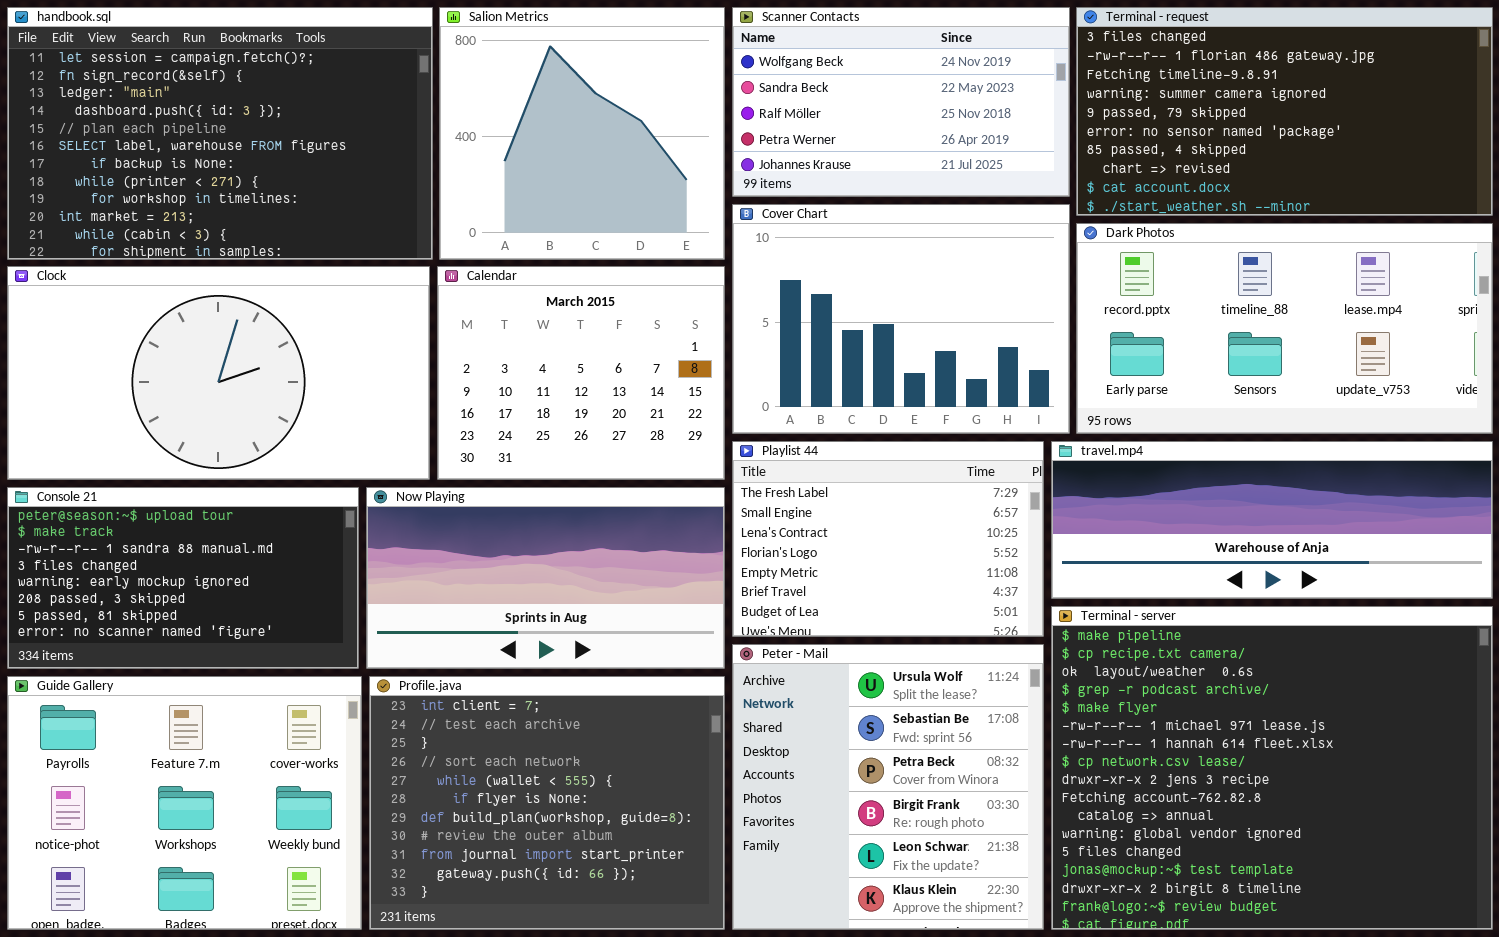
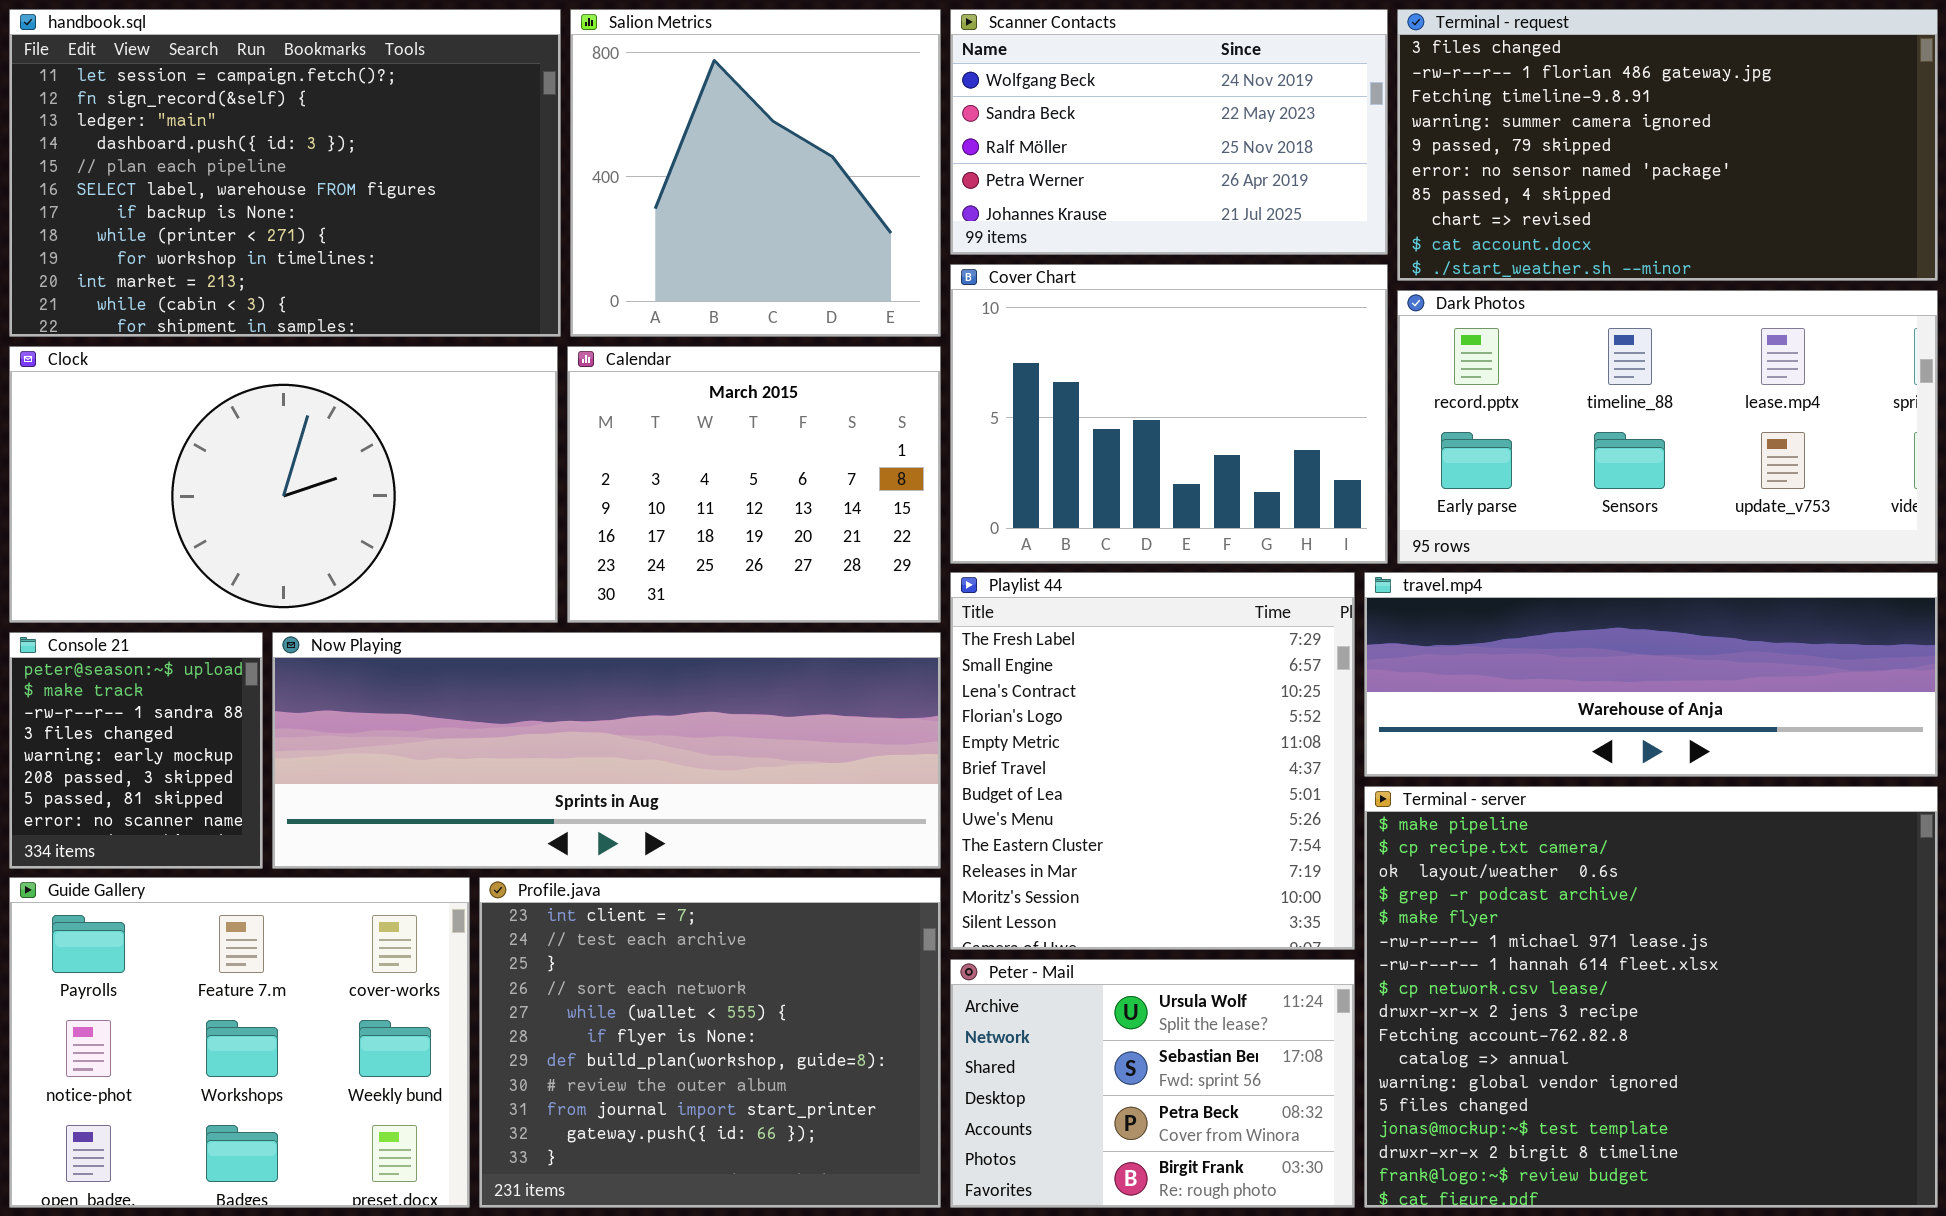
Playlist 44: [732,441,1044,637] -> [950,572,1355,950], resized
Console 21: [7,487,359,669] -> [9,632,263,869], resized
Now Playing: [366,487,725,669] -> [272,632,941,869], resized
Peter - Mail: [732,644,1044,930] -> [950,959,1355,1208], resized

